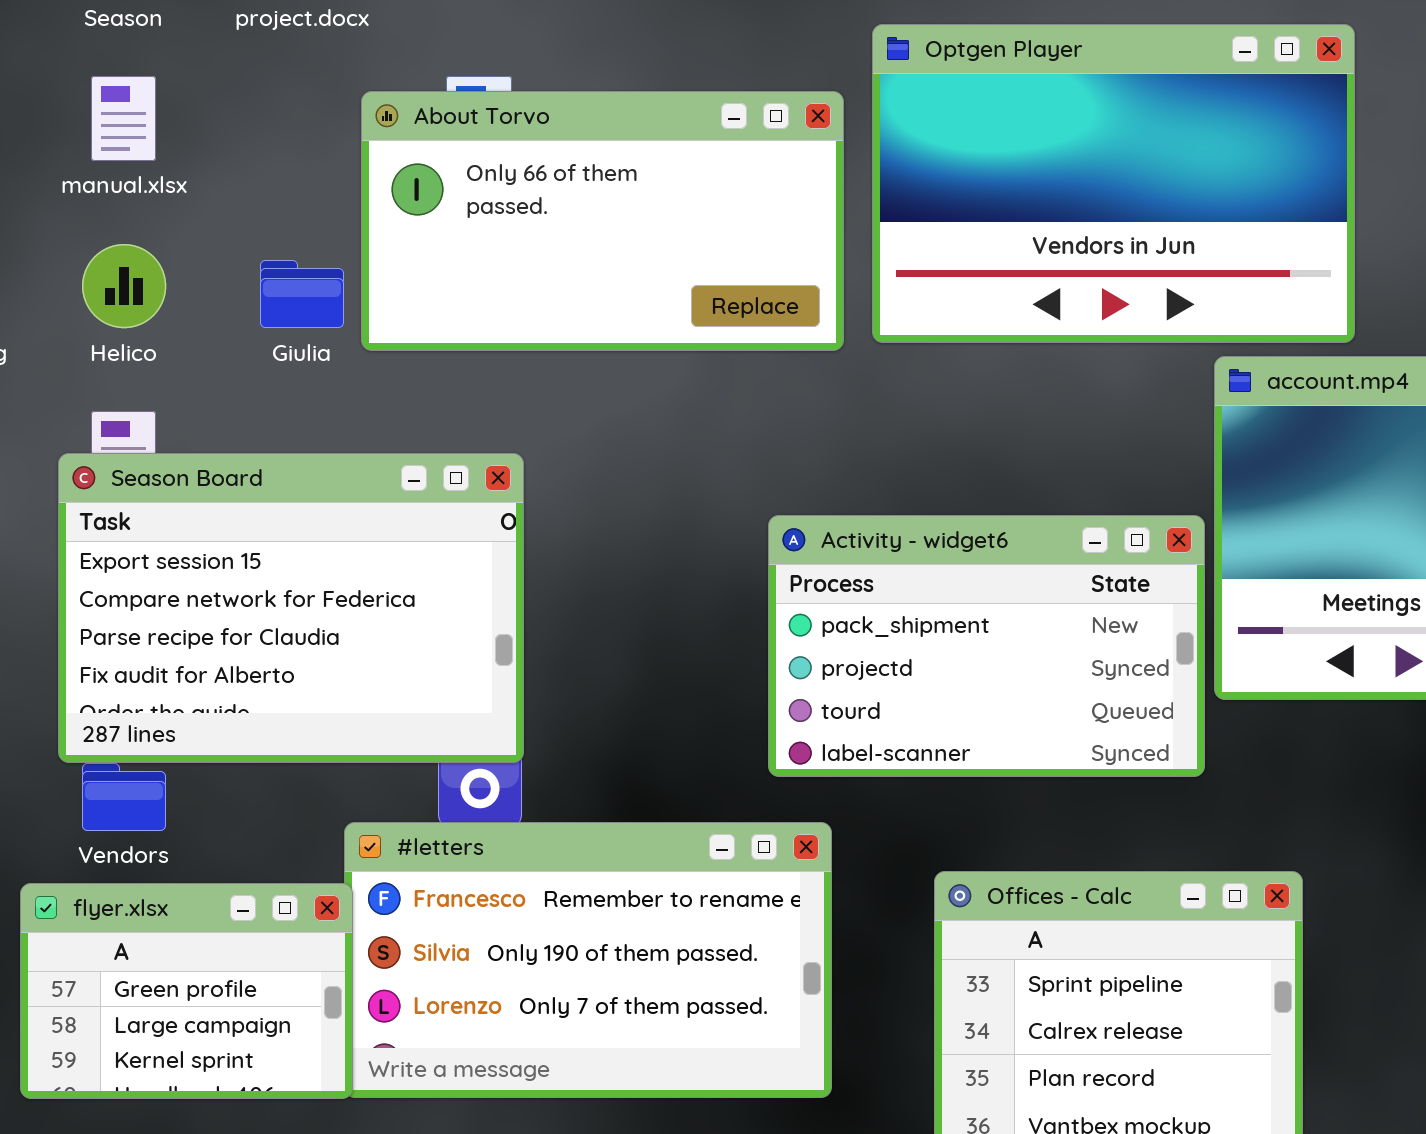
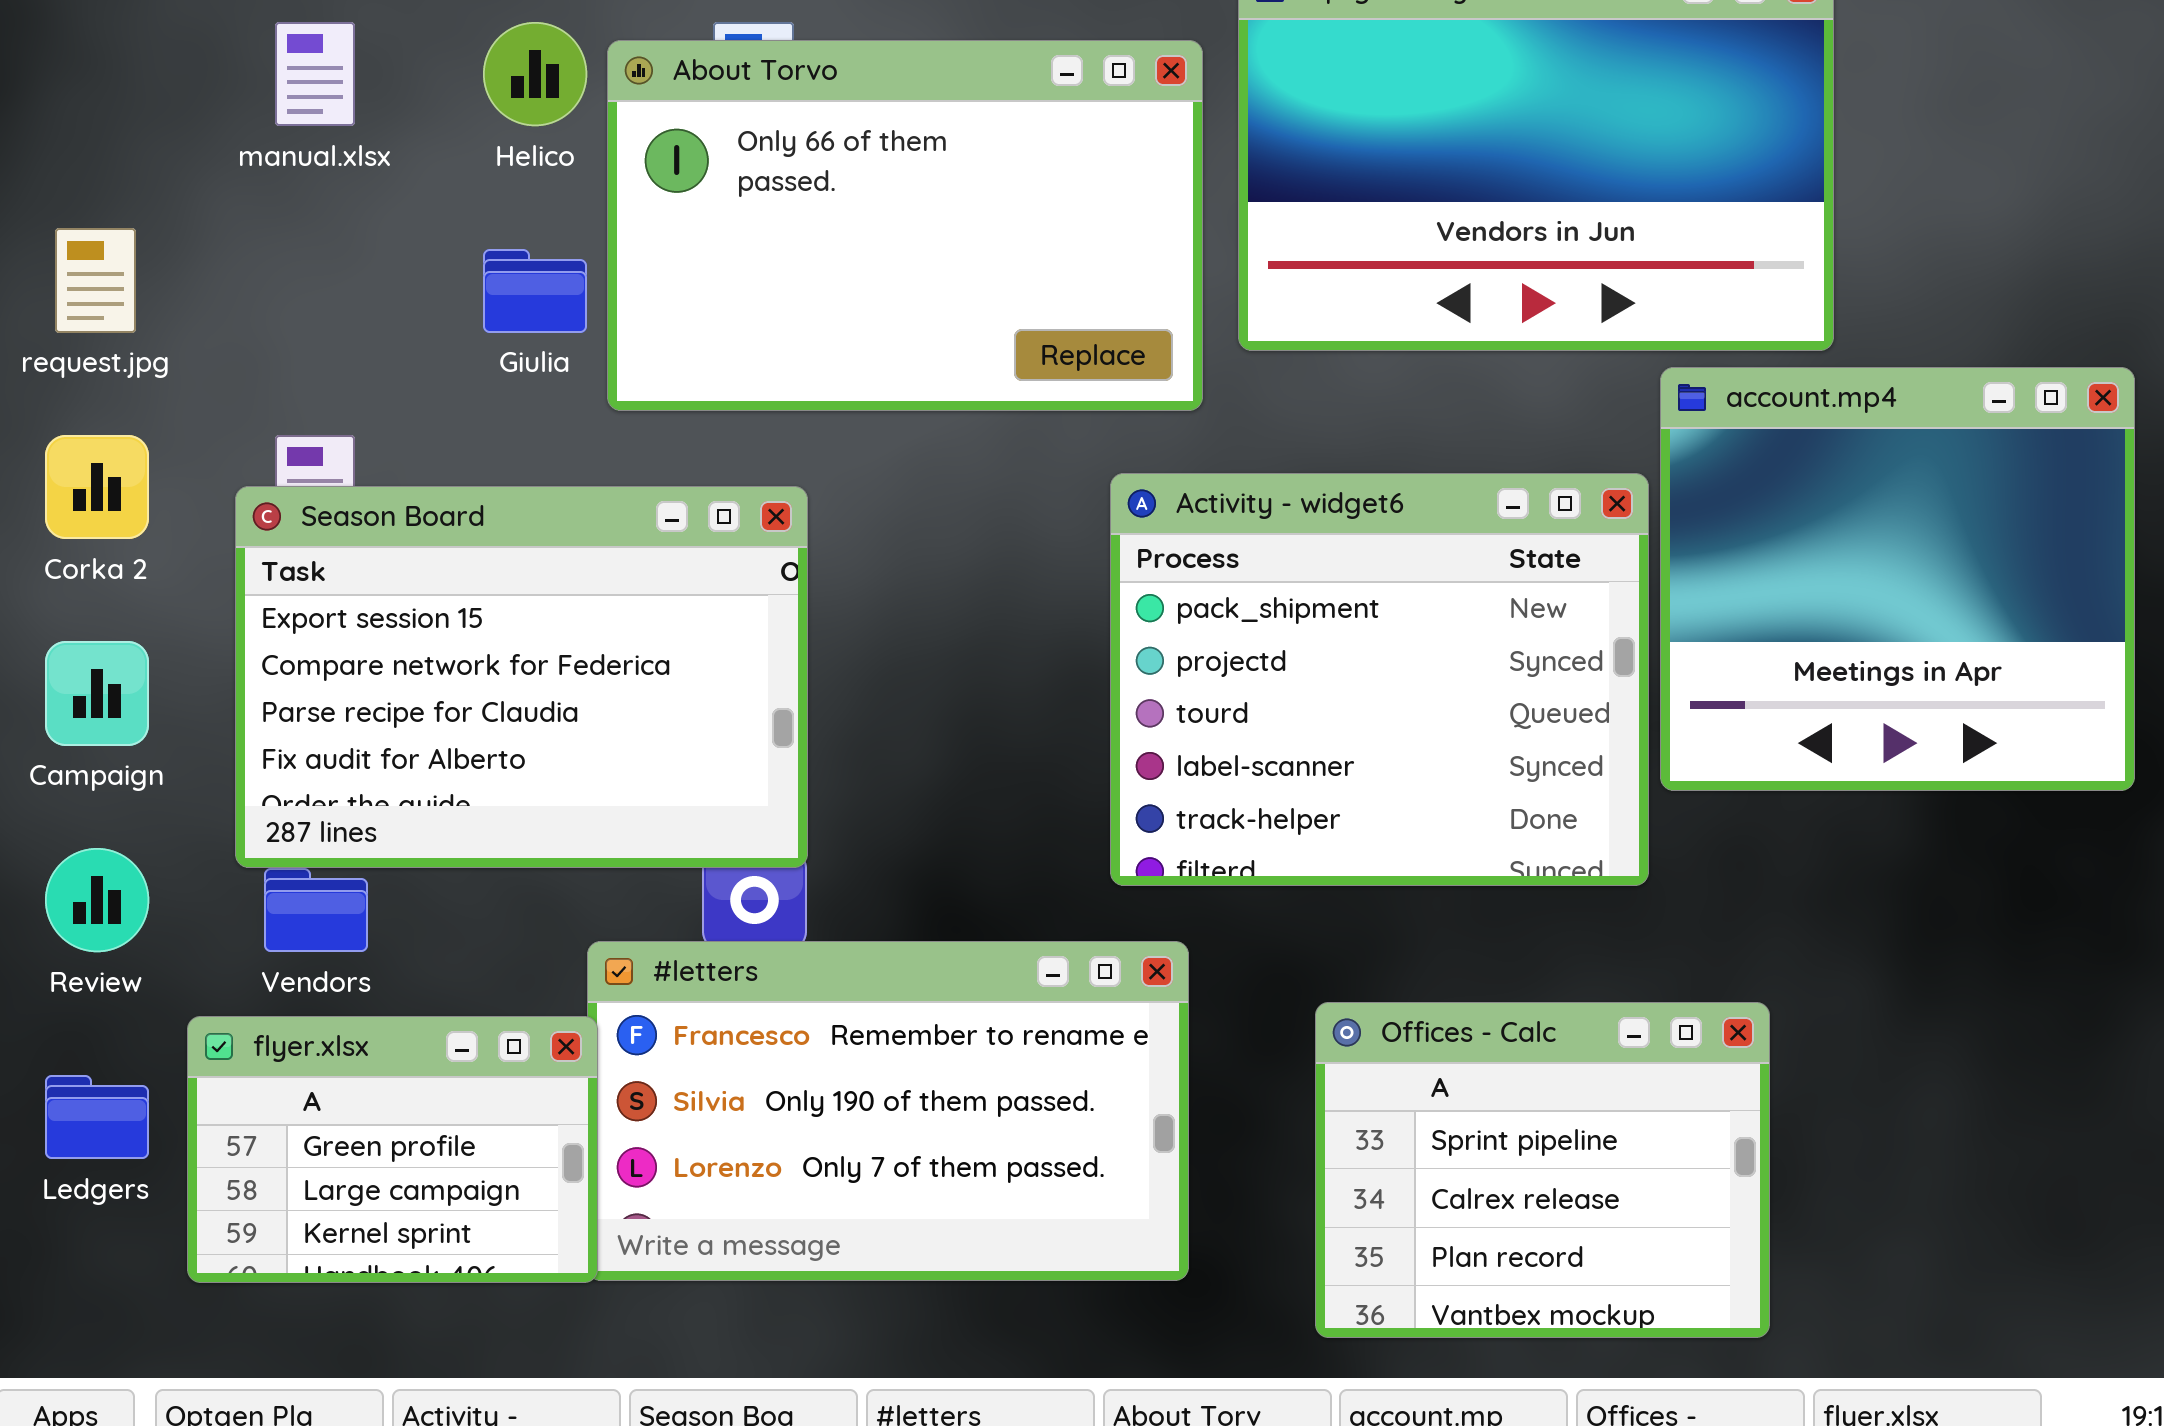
About Torvo: [361,91,844,351] -> [607,40,1203,411], resized
Helico: [82,244,166,328] -> [483,22,587,126], moved
Activity - widget6: [768,515,1205,777] -> [1110,473,1649,886], resized

